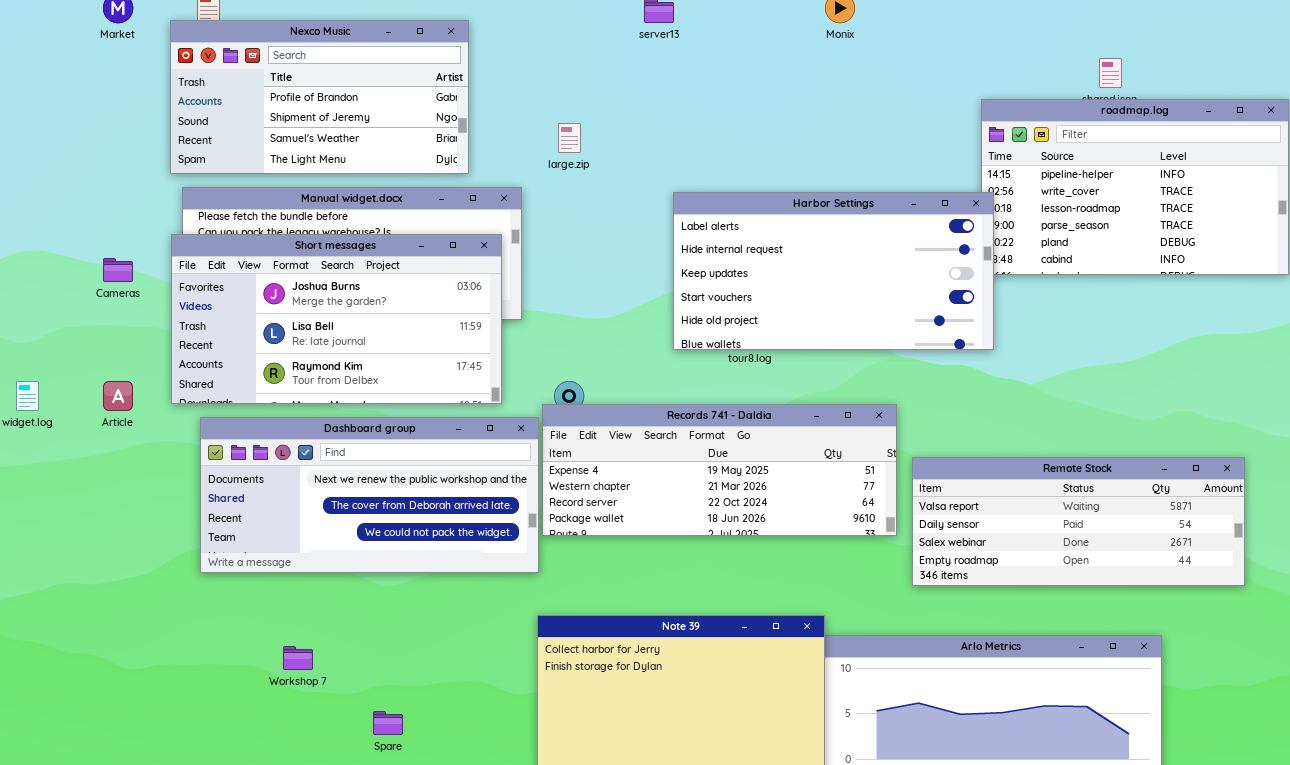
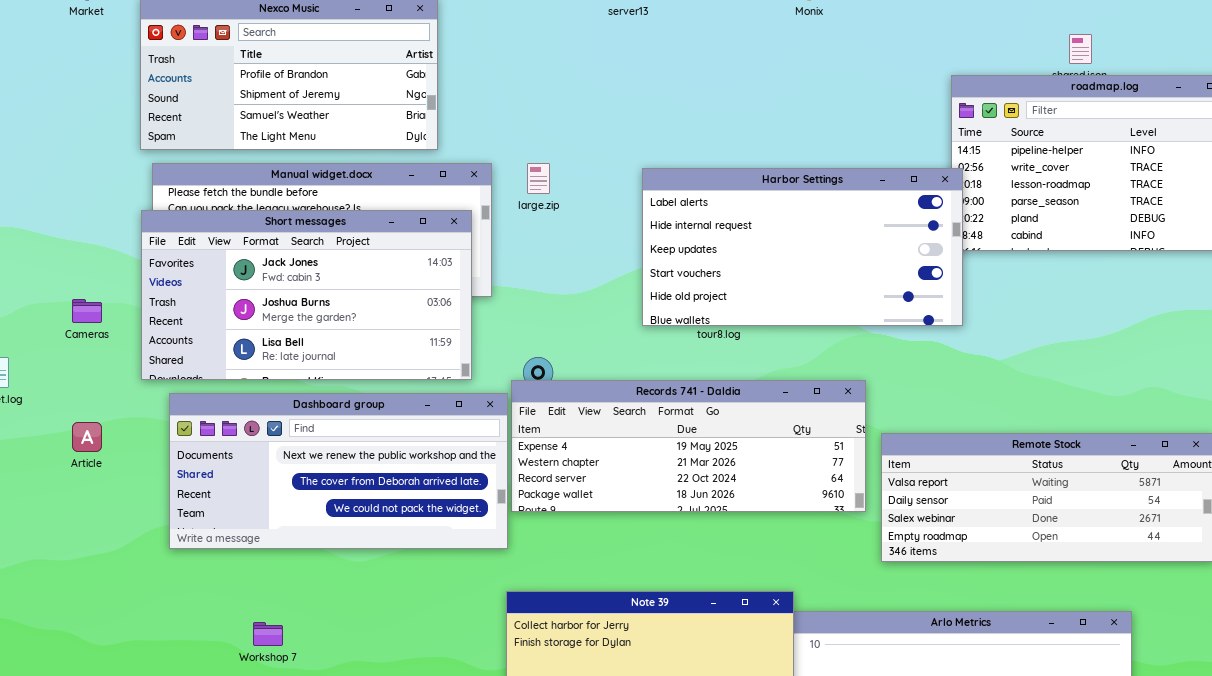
large.zip: [558,123,581,153] -> [527,163,550,194], moved
Short messages: [171,234,502,404] -> [141,210,472,380], scrolled up 1 row
Cameras: [103,258,133,282] -> [72,299,102,323], moved
Article: [103,381,133,411] -> [72,422,102,452], moved

